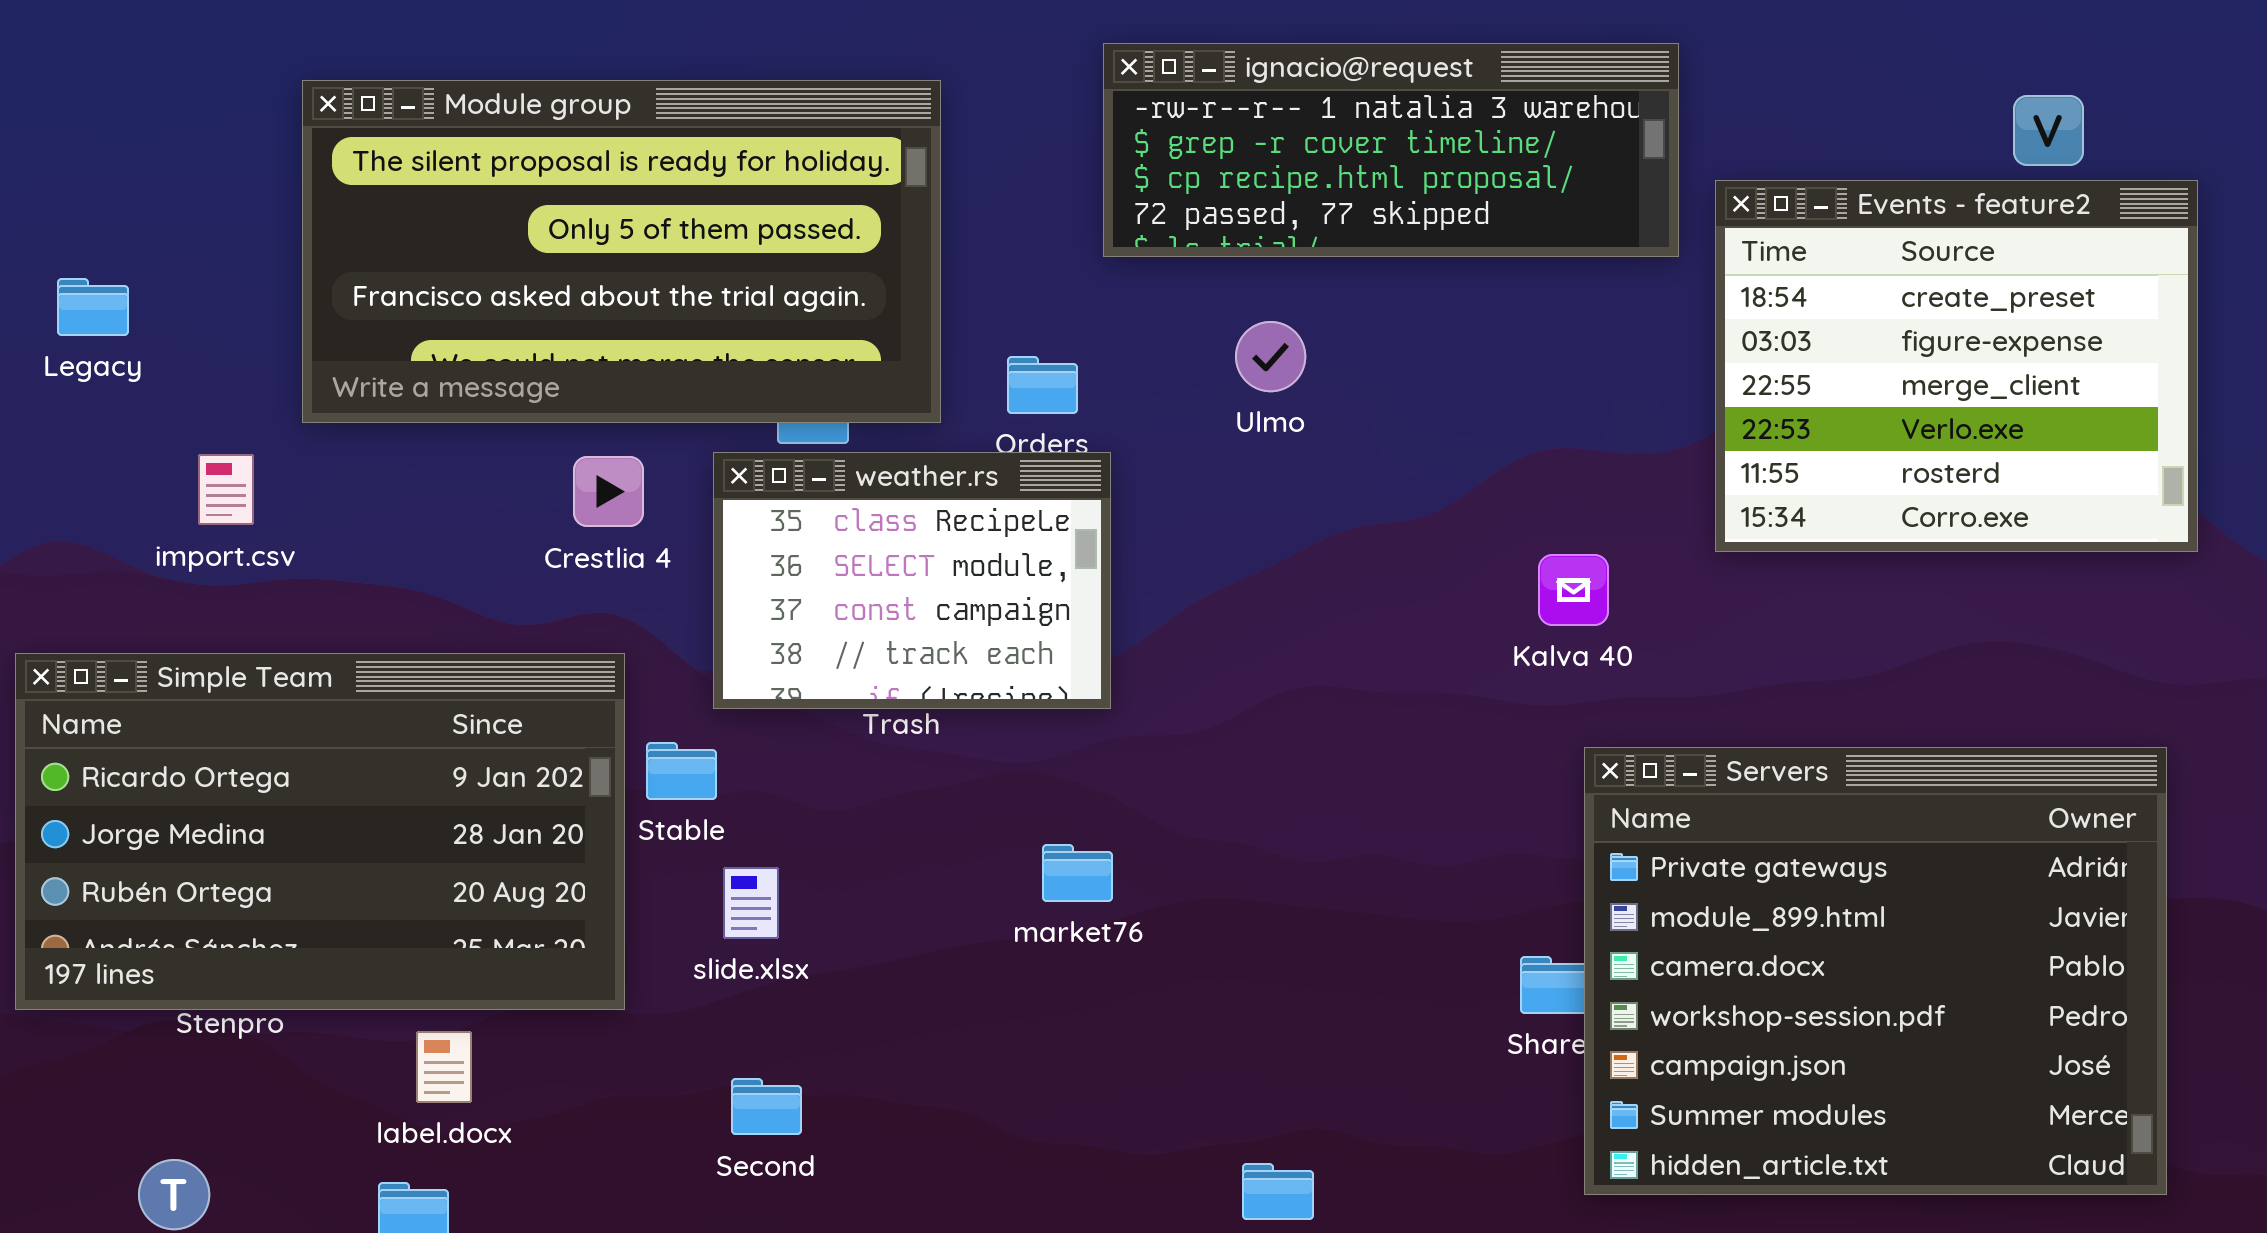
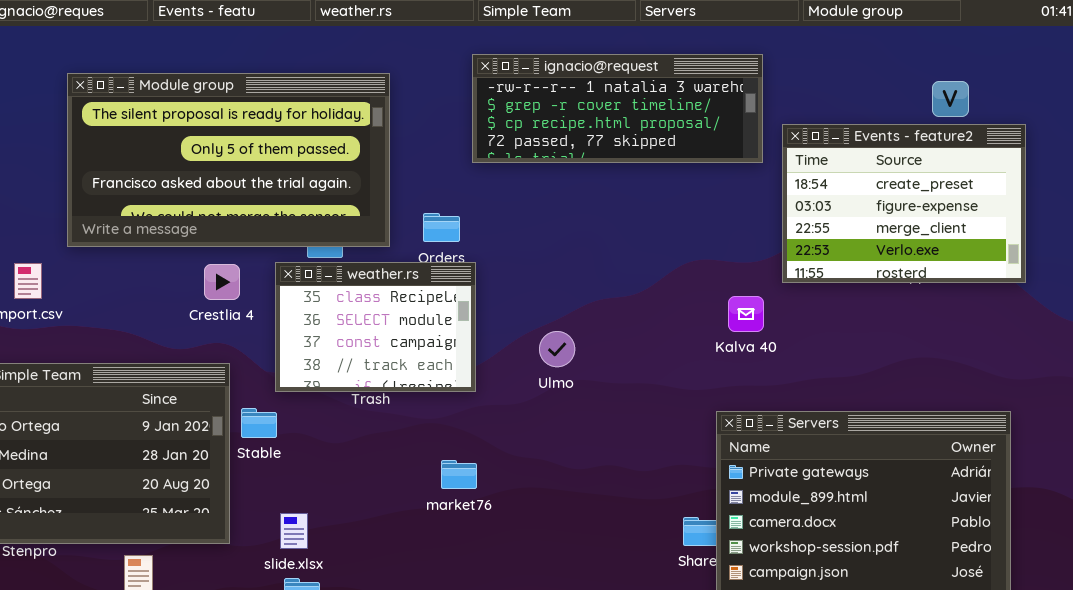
Events - feature2: [1715,180,2198,552] -> [782,124,1026,283], resized
Ulmo: [1235,321,1306,392] -> [539,331,575,367], moved
Kalva 40: [1538,554,1609,626] -> [728,296,764,332], moved
slide.xlsx: [723,867,779,939] -> [280,513,308,549], moved

